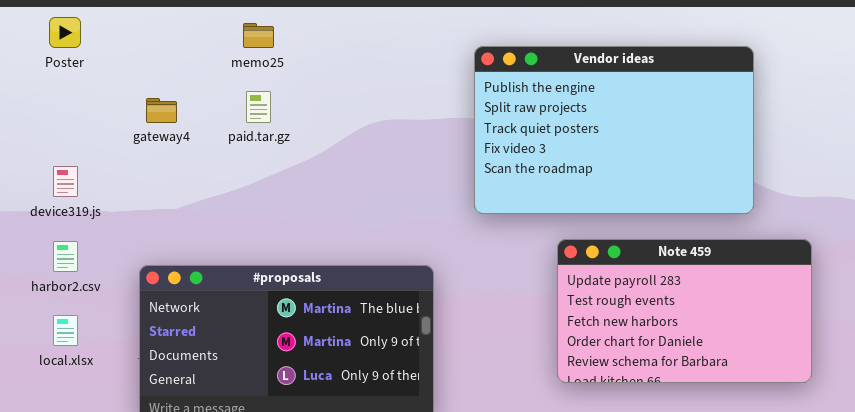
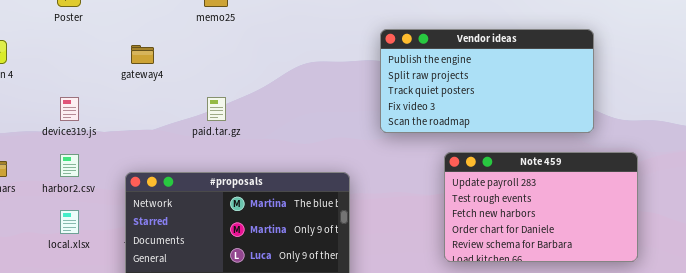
Vendor ideas: [474,46,754,214] -> [380,29,594,133], resized
paid.tar.gz: [246,91,271,123] -> [207,97,226,121], moved

